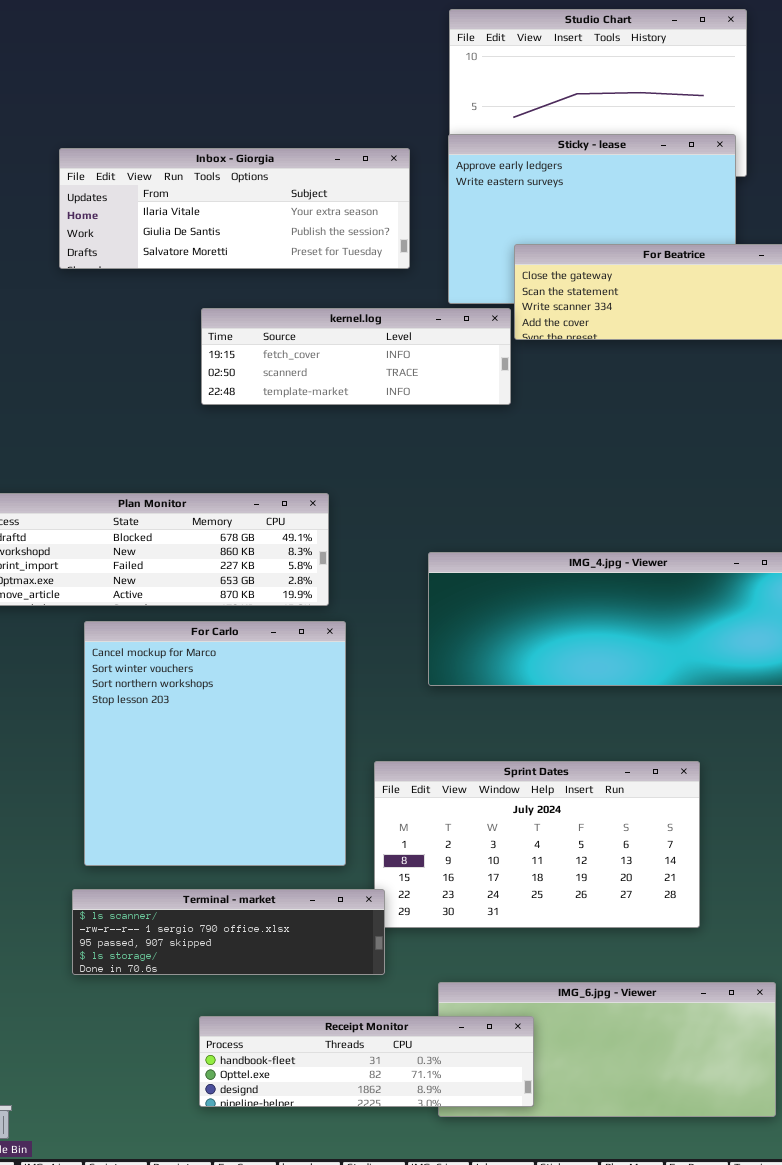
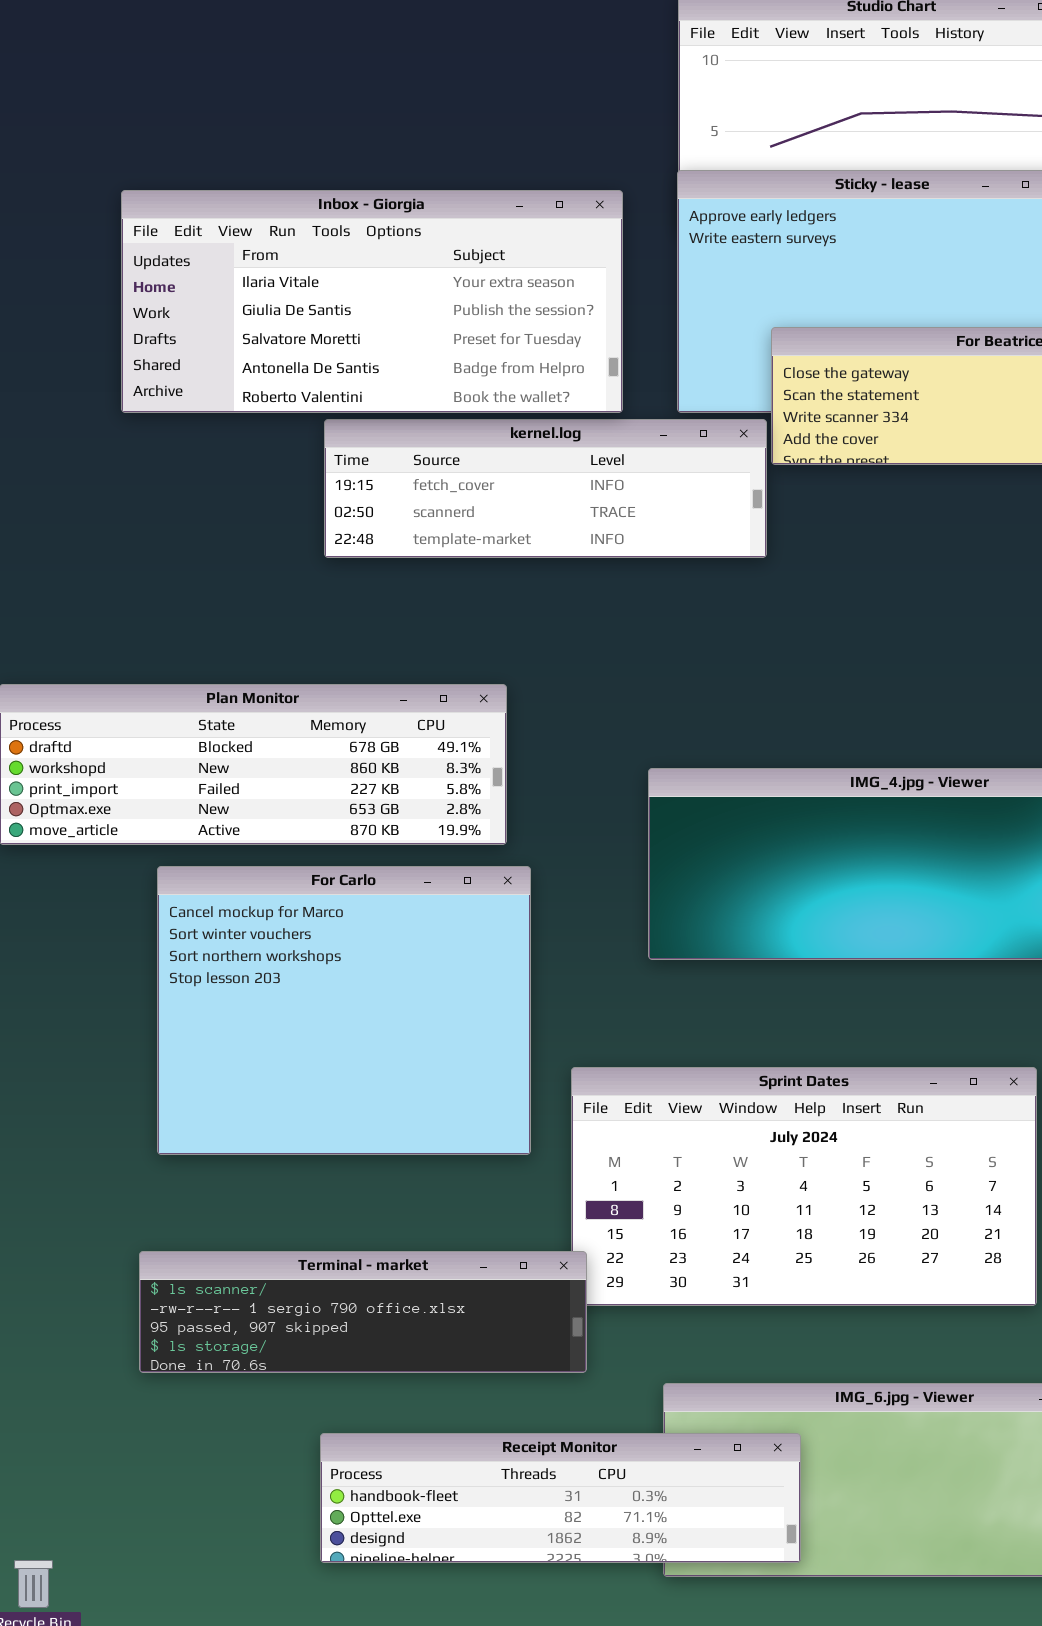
Inbox - Giorgia: [59,148,410,269] -> [121,190,623,413], resized
For Carlo: [84,621,346,866] -> [157,866,531,1155], resized

